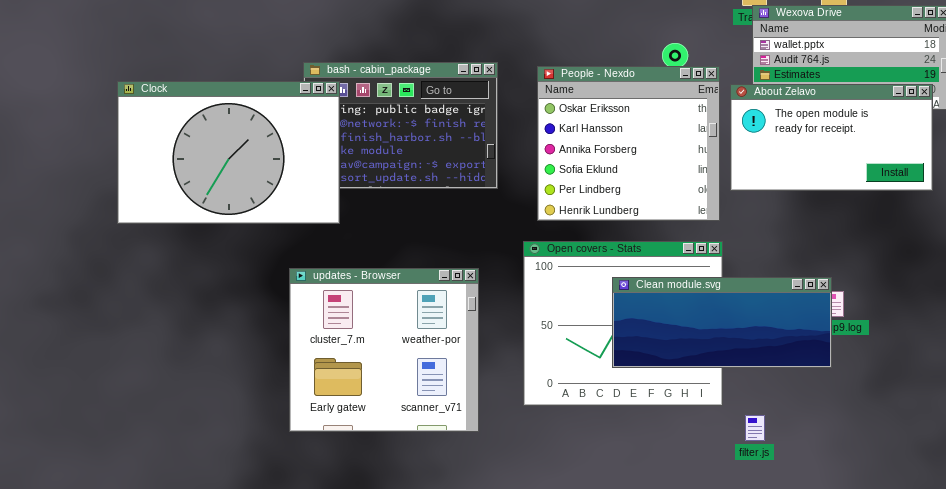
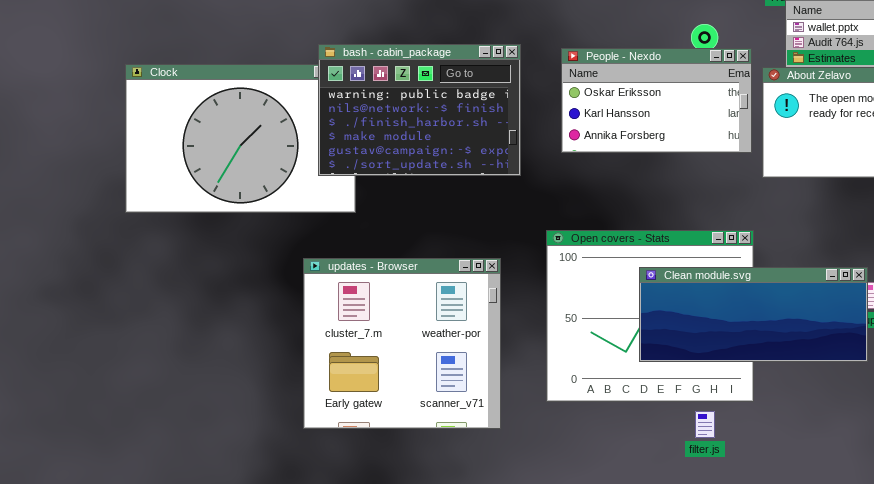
bash - cabin_package: [303,62,498,189] -> [318,44,521,176], raised
People - Nexdo: [537,66,720,221] -> [561,48,752,153], resized
filter.js: [745,415,765,441] -> [695,411,715,438], moved

